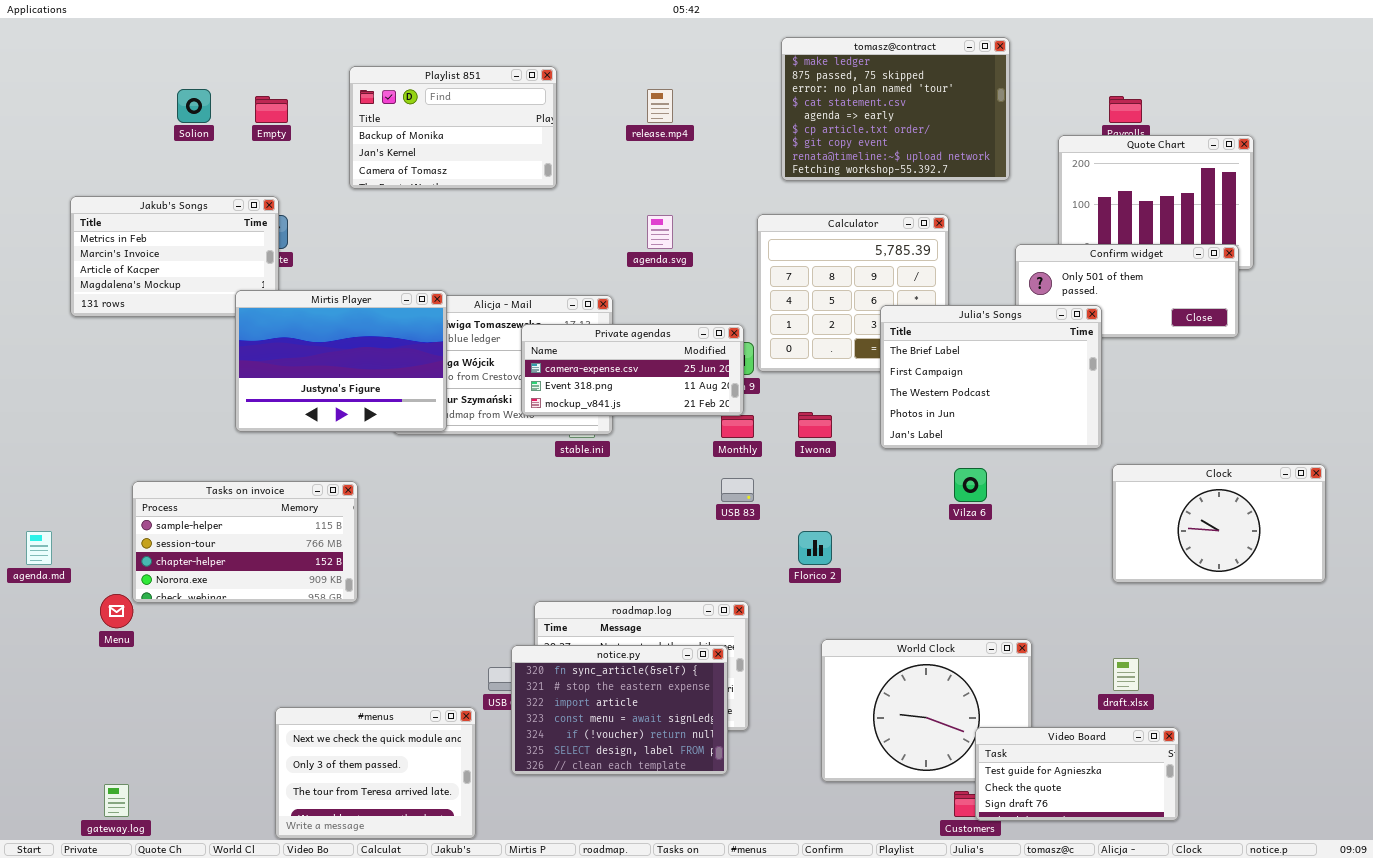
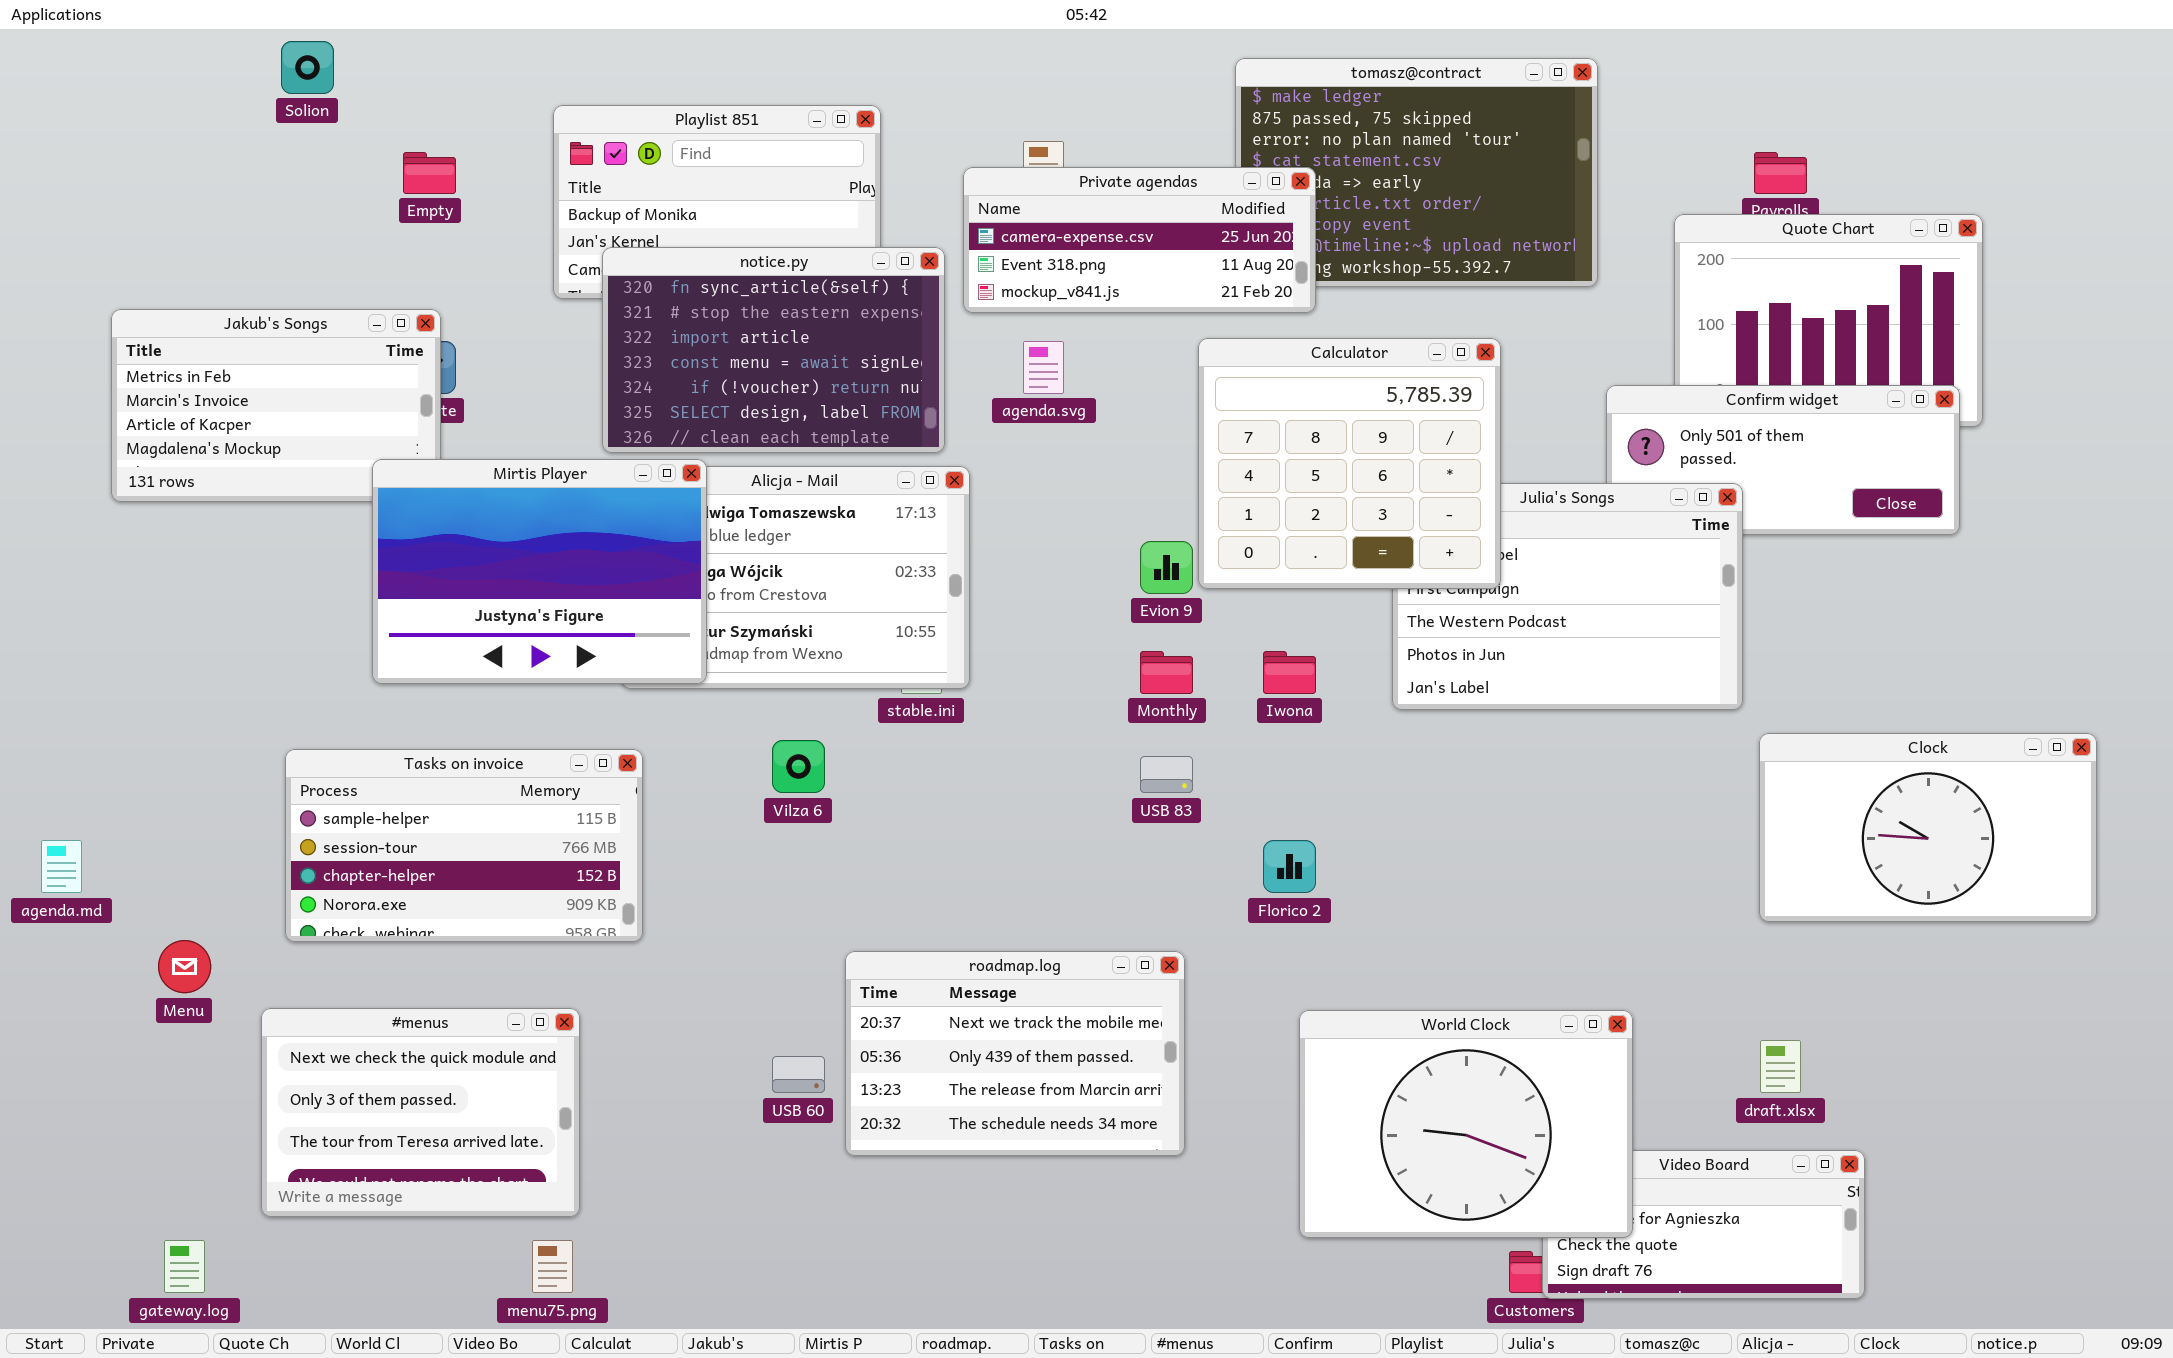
Solion: [177,89,211,123] -> [281,41,334,94], moved
Calculator: [757,214,949,372] -> [1198,338,1501,589], raised
Private agendas: [521,324,744,416] -> [963,167,1316,313], moved
Vilza 6: [954,468,987,502] -> [772,740,825,793], moved
Tasks on invoice: [132,481,358,603] -> [285,749,643,942], moved
World Clock: [821,639,1032,782] -> [1299,1010,1633,1238], raised
notice.py: [511,645,728,775] -> [602,247,945,453], moved
#menus: [275,707,476,839] -> [261,1008,580,1217], moved

